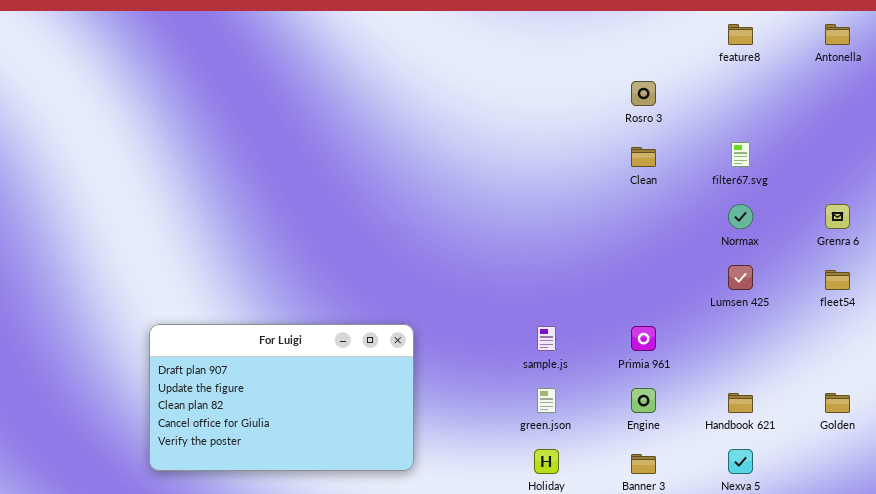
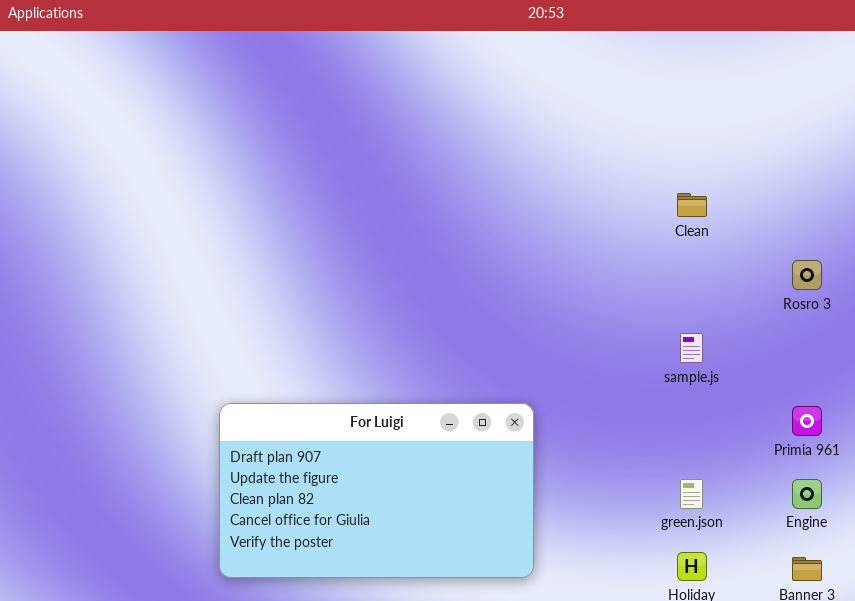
Rosro 3: [631,81,656,106] -> [792,260,822,290], moved
Clean: [631,147,656,167] -> [677,193,707,217], moved
sample.js: [537,326,556,351] -> [680,333,703,363], moved

